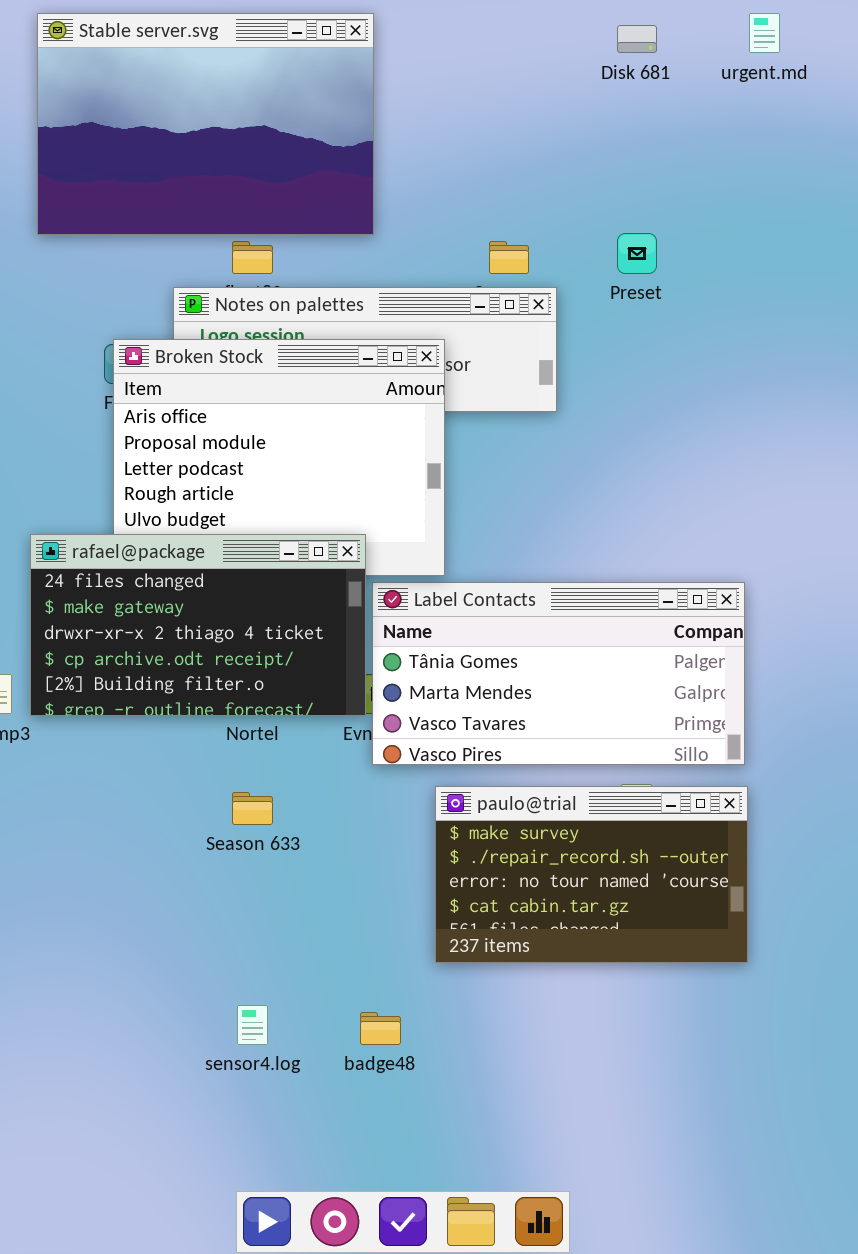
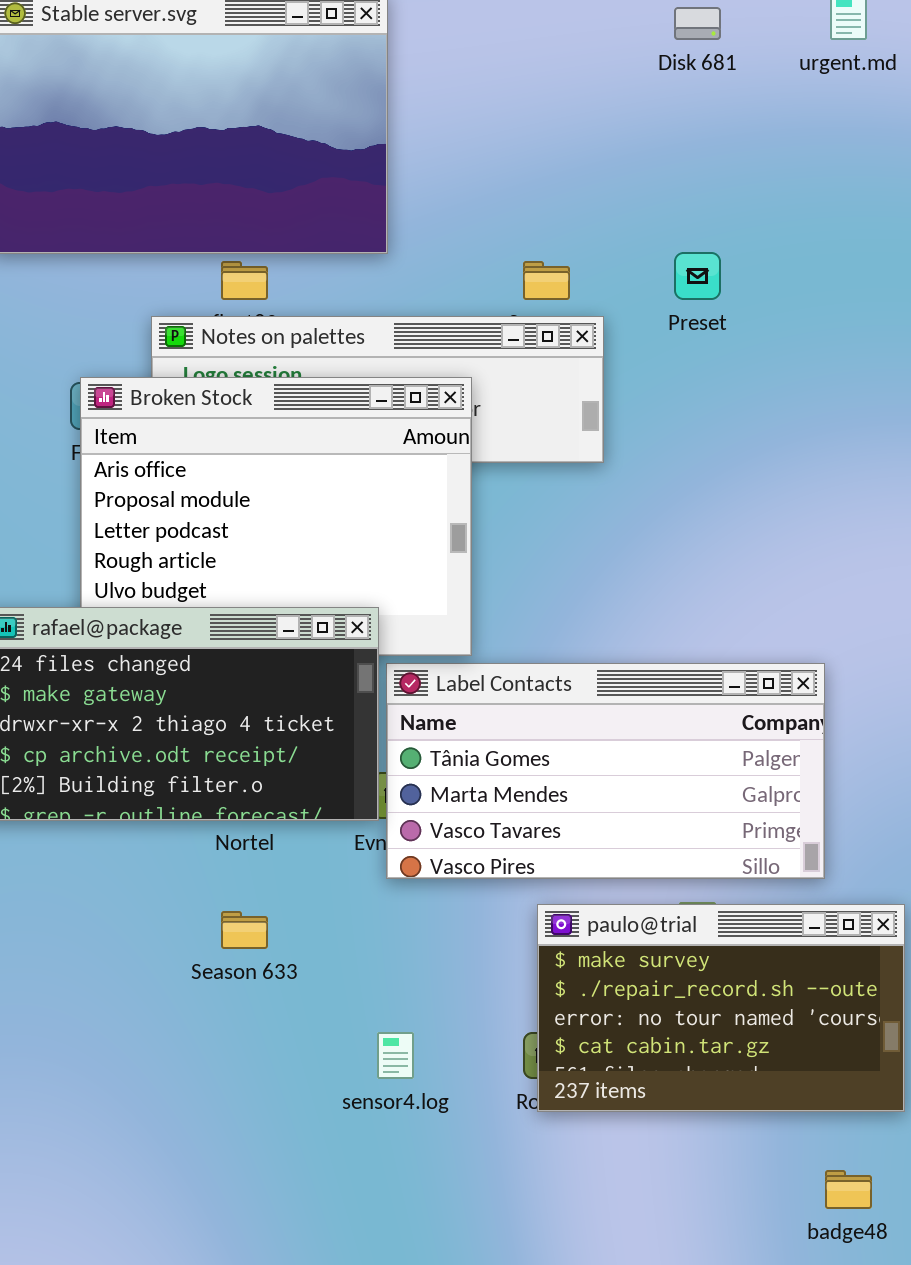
paulo@trial: [435,786,748,963] -> [537,904,905,1112], moved
sensor4.log: [237,1005,268,1045] -> [377,1032,414,1079], moved
badge48: [360,1012,401,1045] -> [825,1170,872,1209], moved

